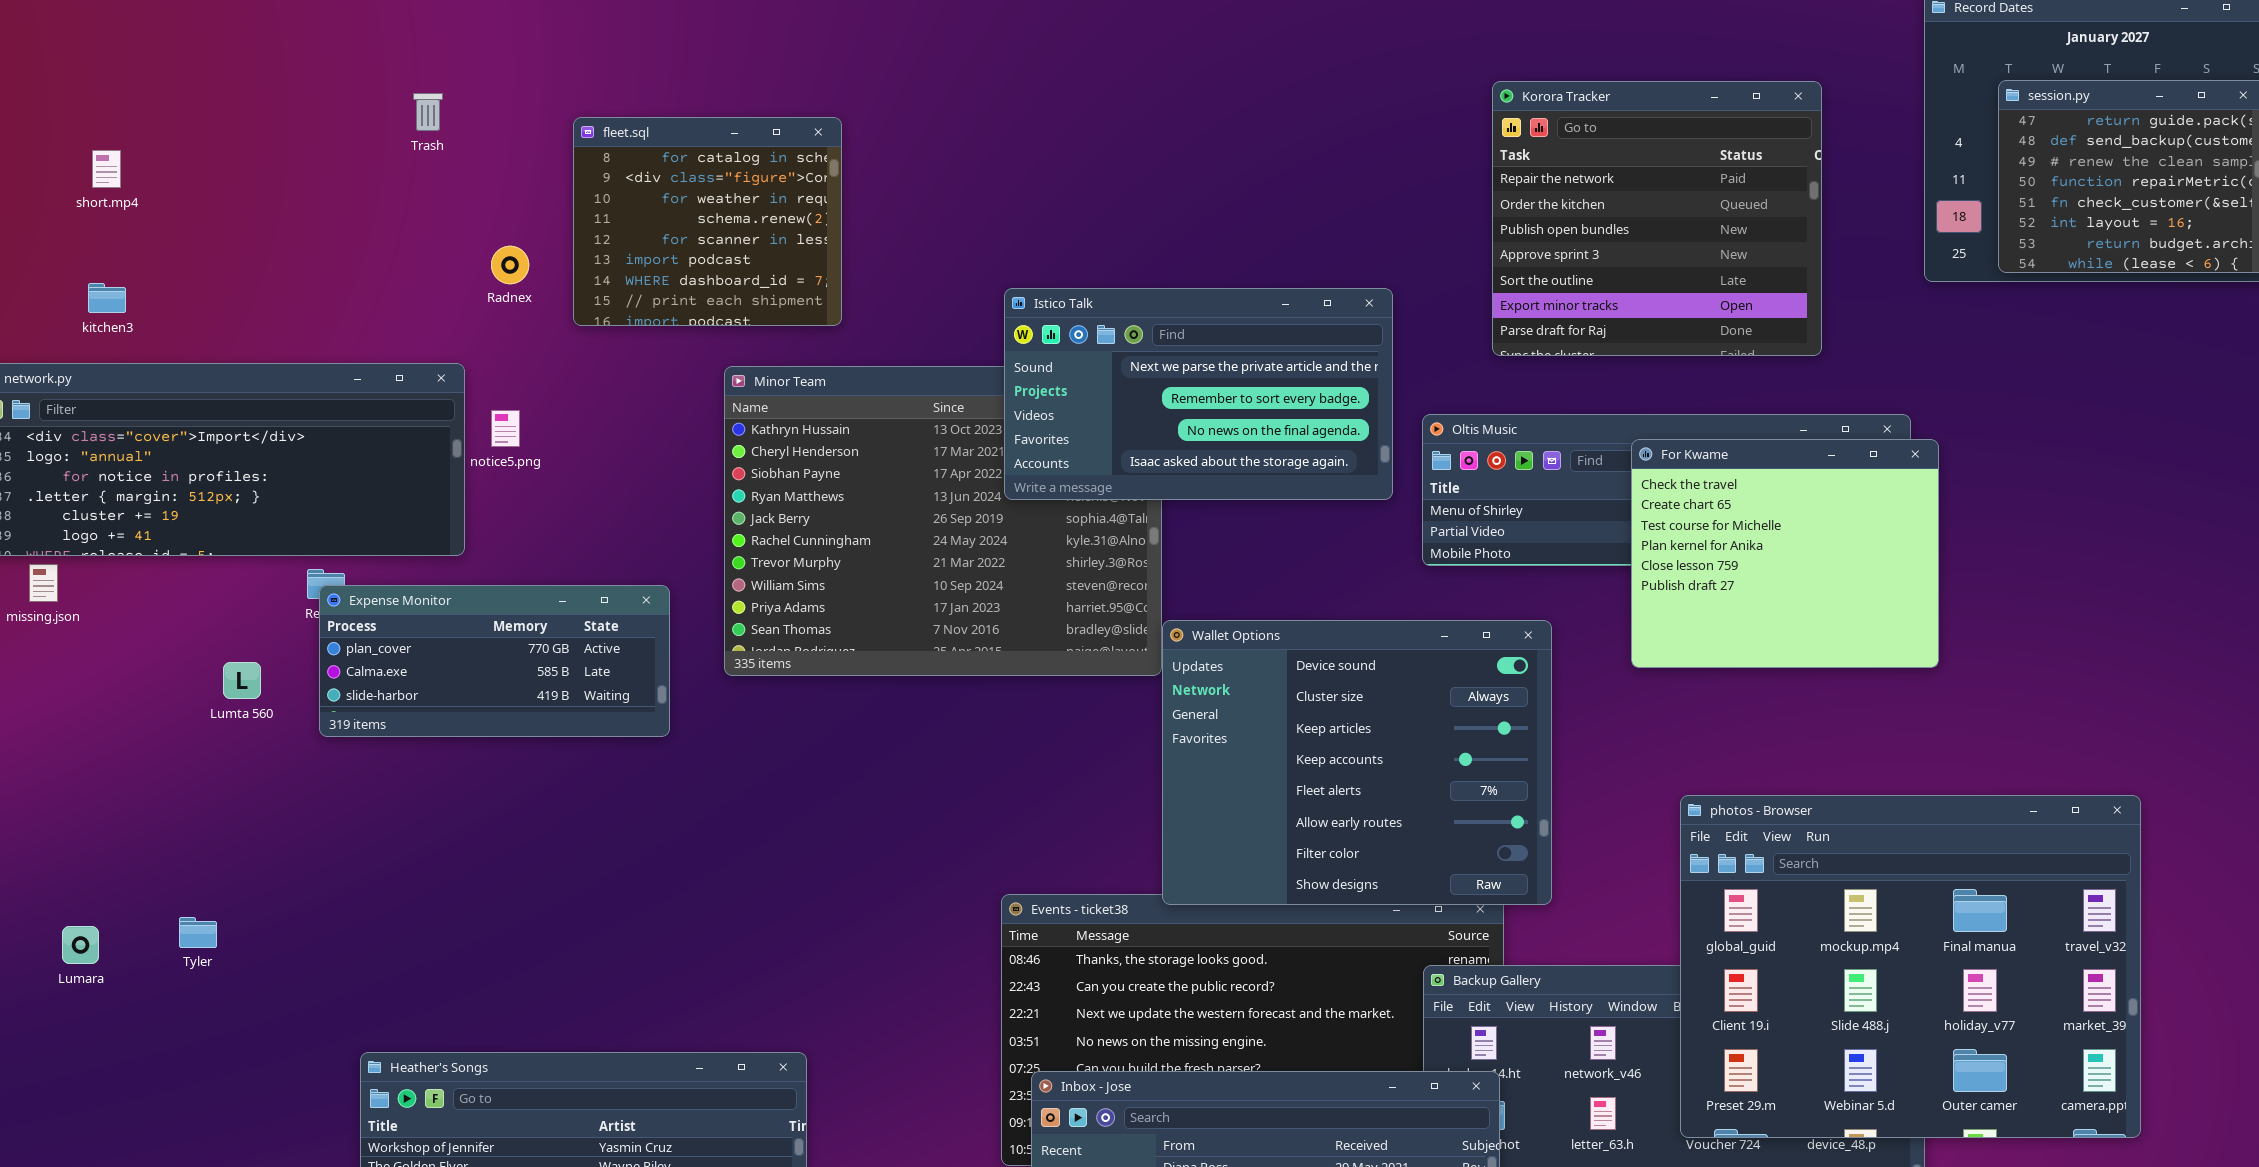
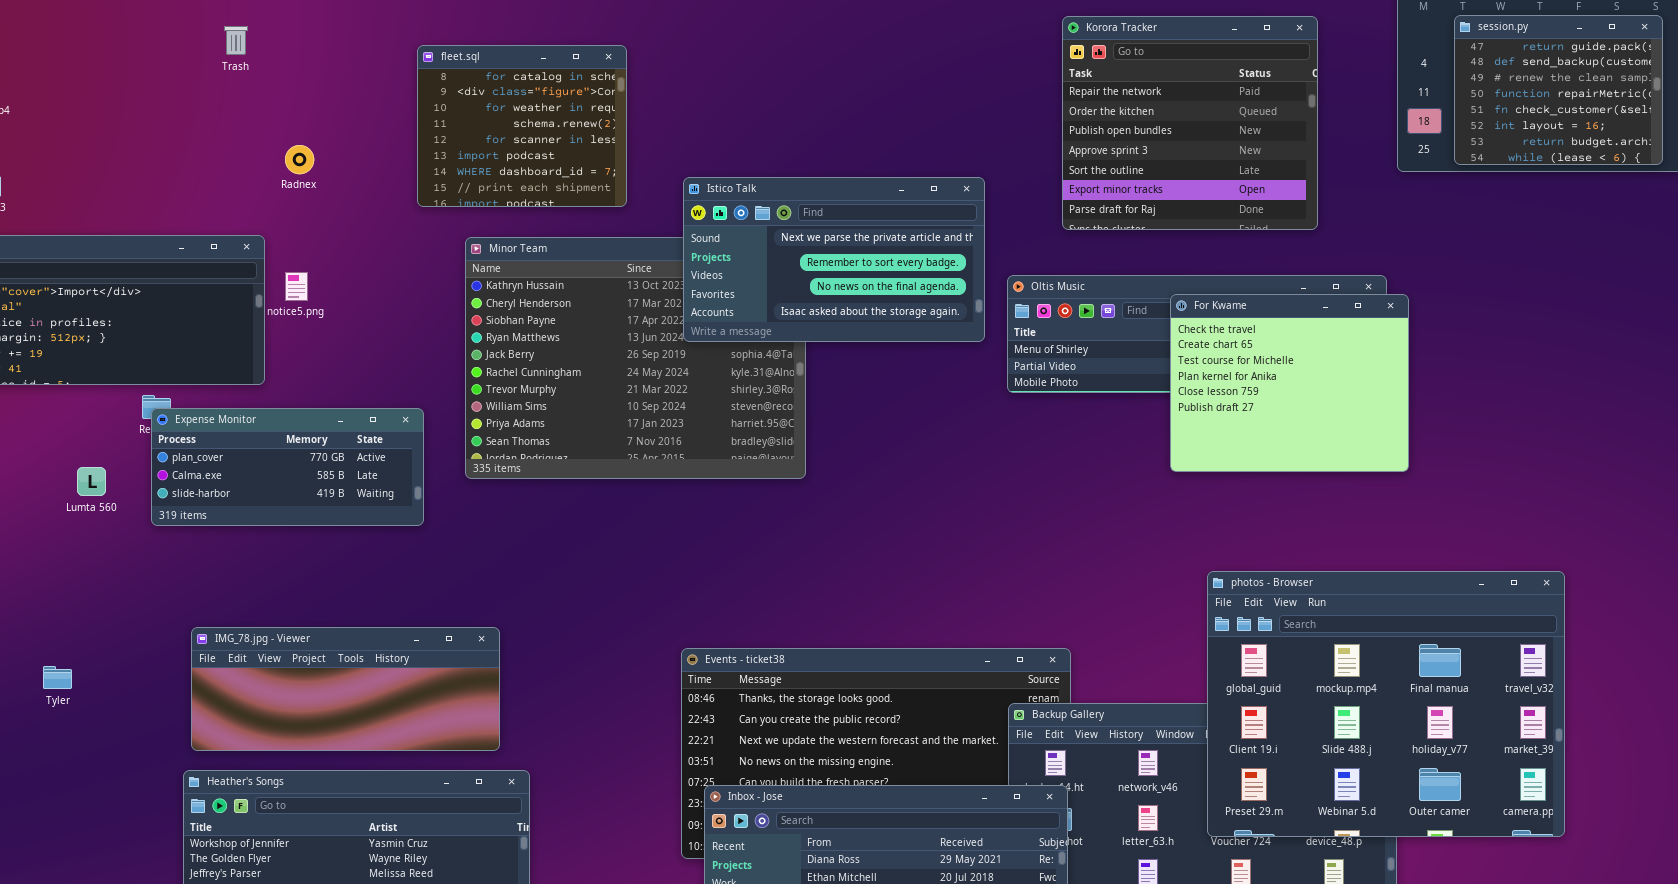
fleet.sql: [573,117,842,326] -> [417,45,627,207], moved
Wallet Options: [1162,620,1552,905] -> none, closed
IMG_78.jpg - Viewer: none -> [191,627,500,751], opened

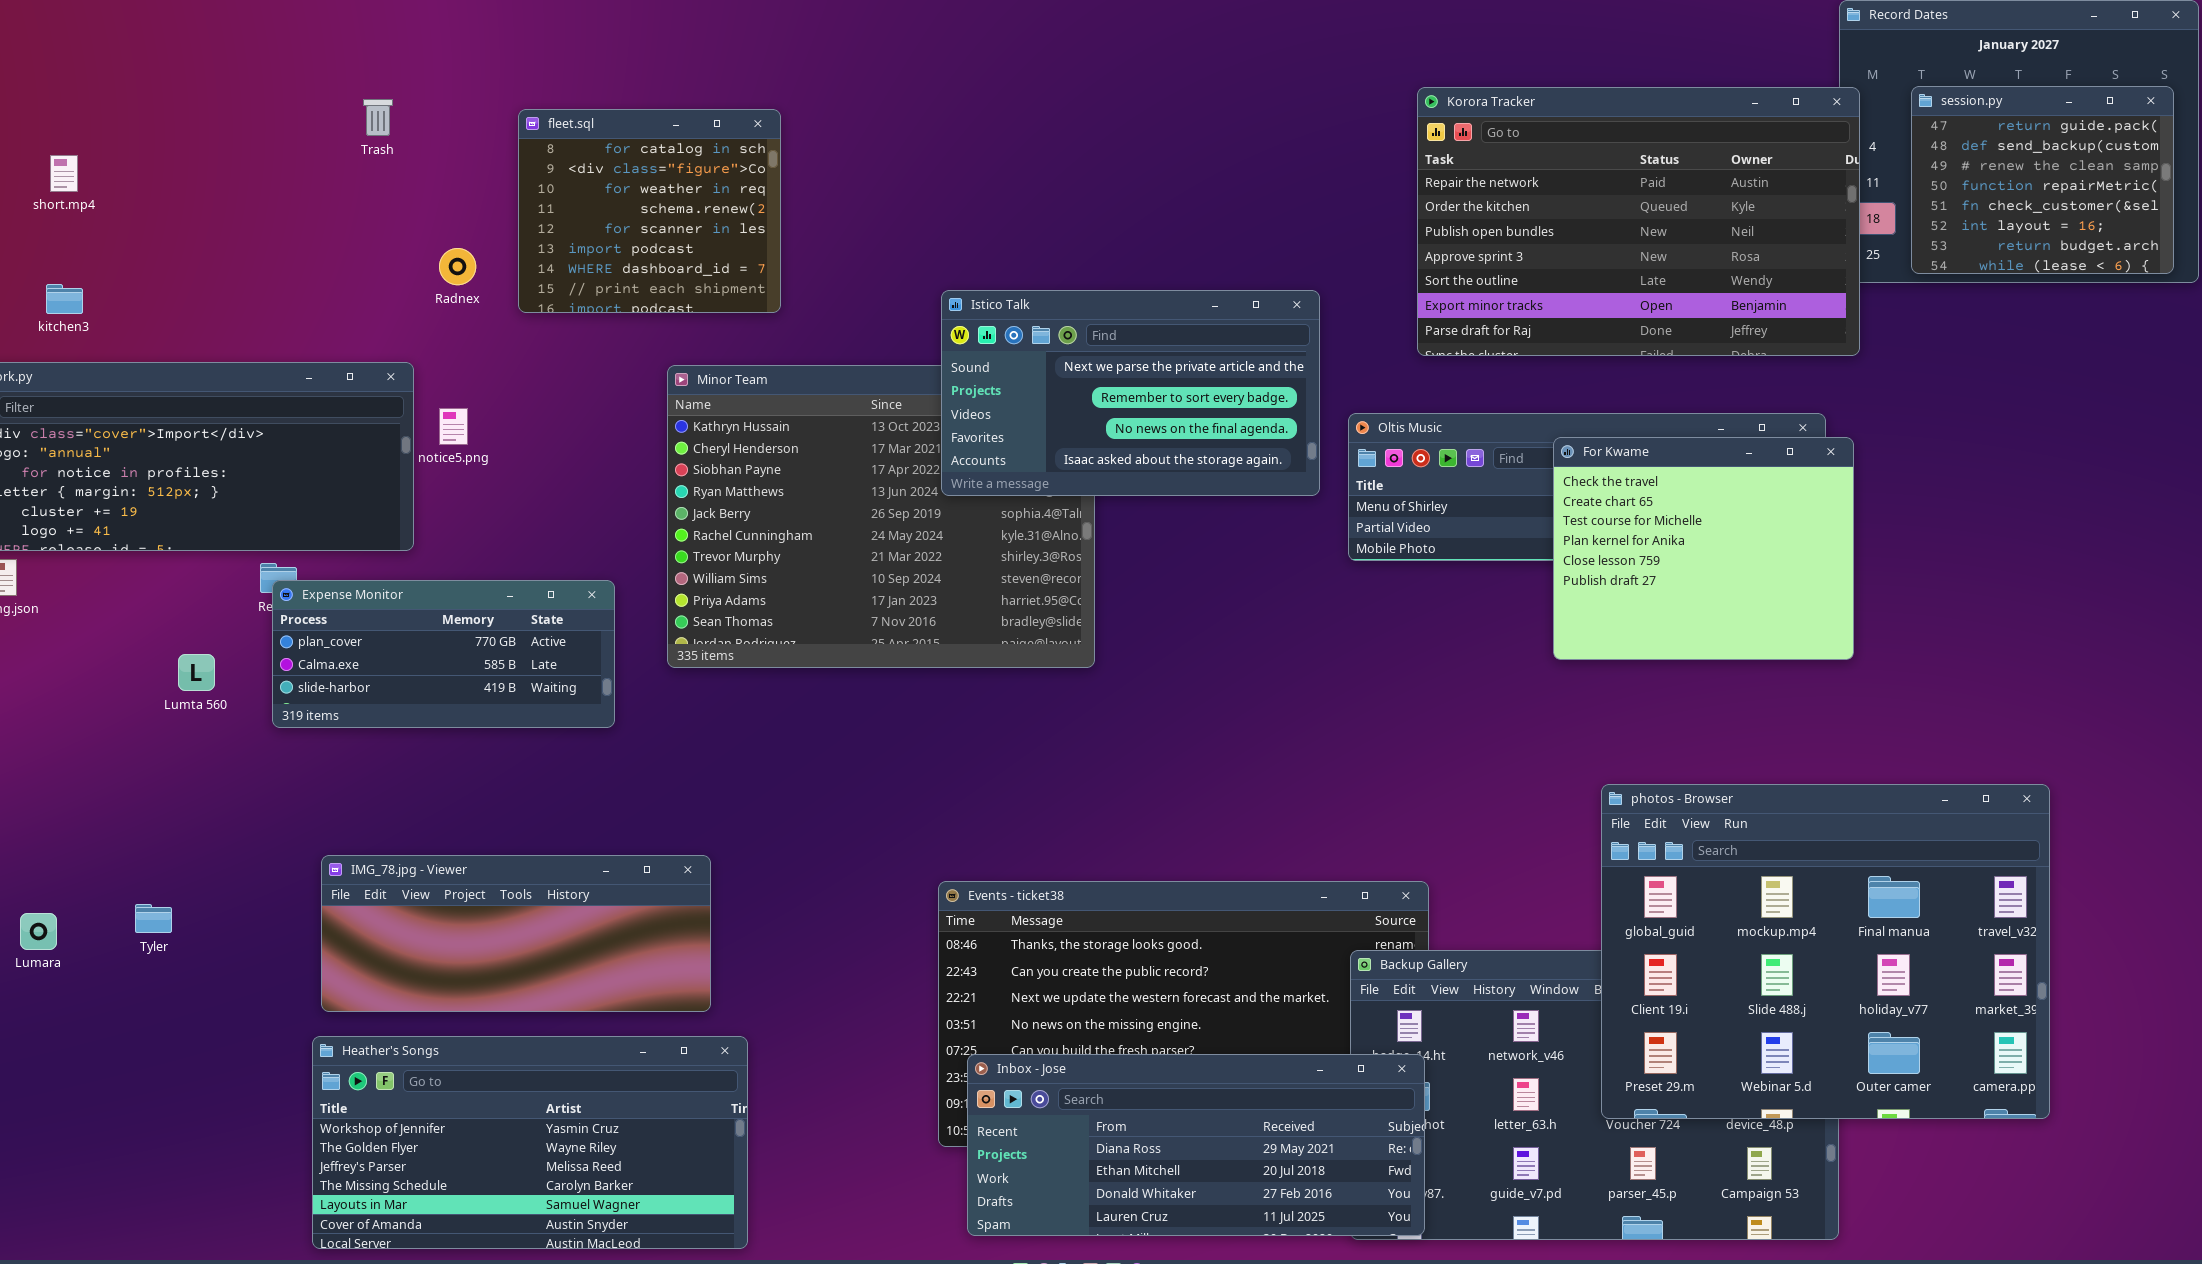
Korora Tracker: [1062,16,1318,230] -> [1417,87,1860,356], resized
fleet.sql: [417,45,627,207] -> [518,109,781,313], moved

